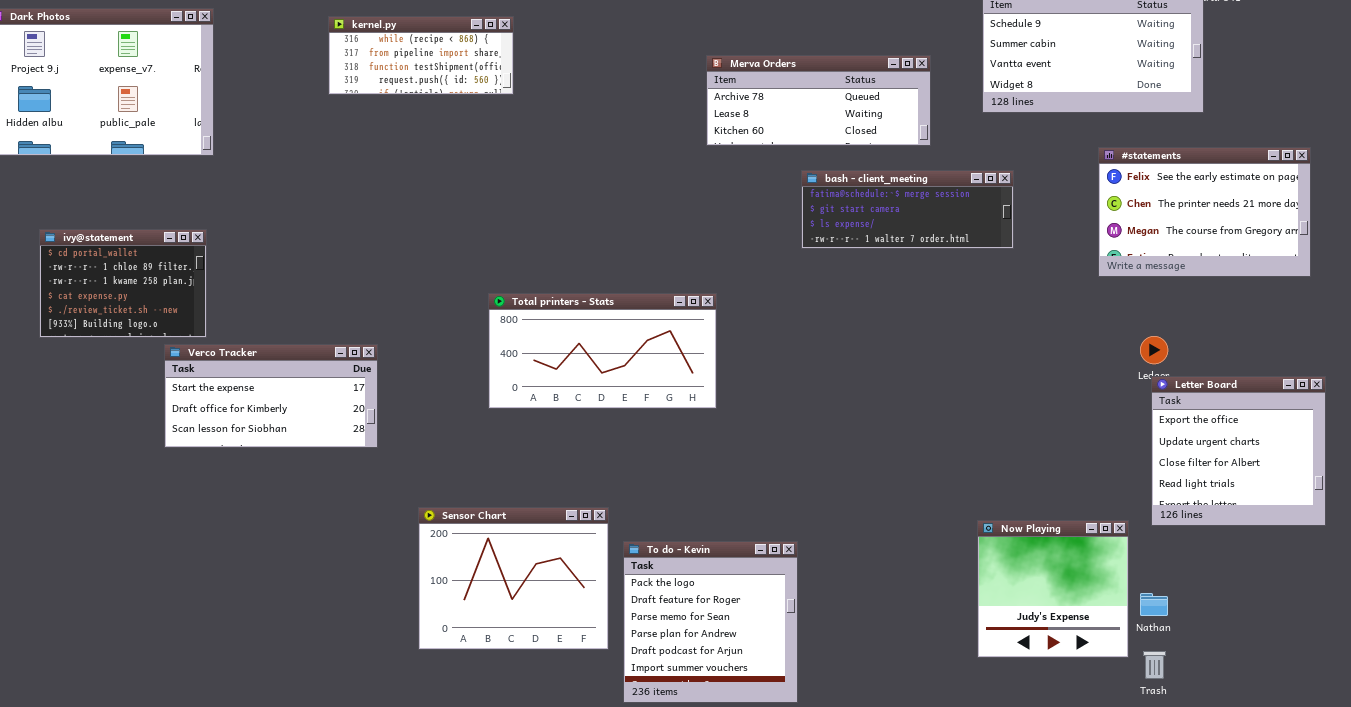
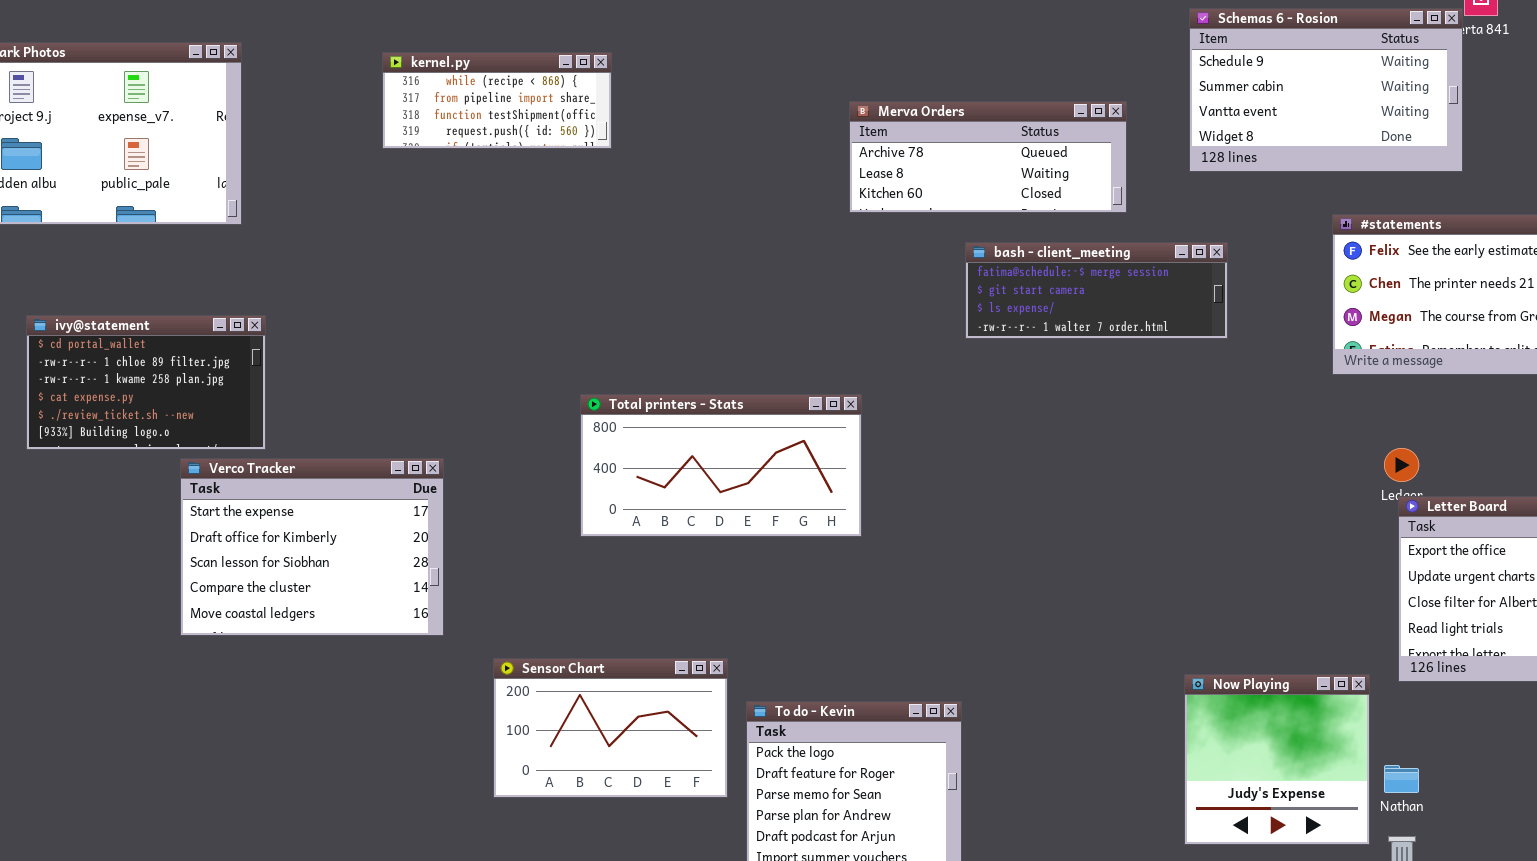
ivy@statement: [39,229,207,338] -> [26,315,266,450], resized
Verco Tracker: [164,344,378,448] -> [180,458,444,636], resized
Sensor Chart: [418,507,609,650] -> [493,658,728,798], resized

